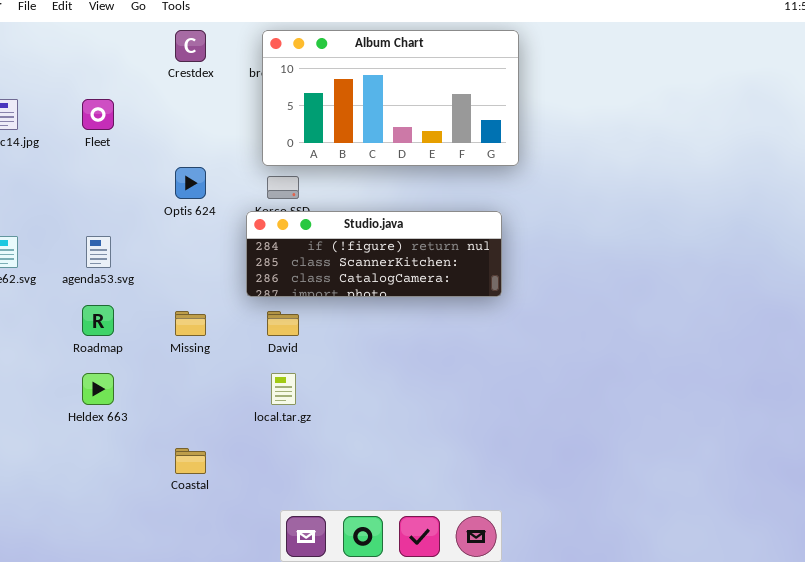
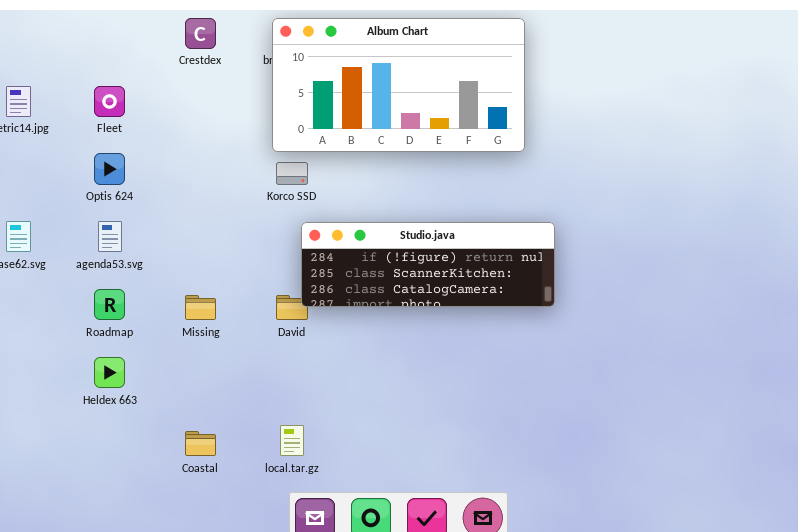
Optis 624: [175,167,206,199] -> [94,153,125,185], moved
Studio.java: [246,211,502,297] -> [301,222,555,307], moved
local.tar.gz: [271,373,296,405] -> [280,425,304,456], moved

